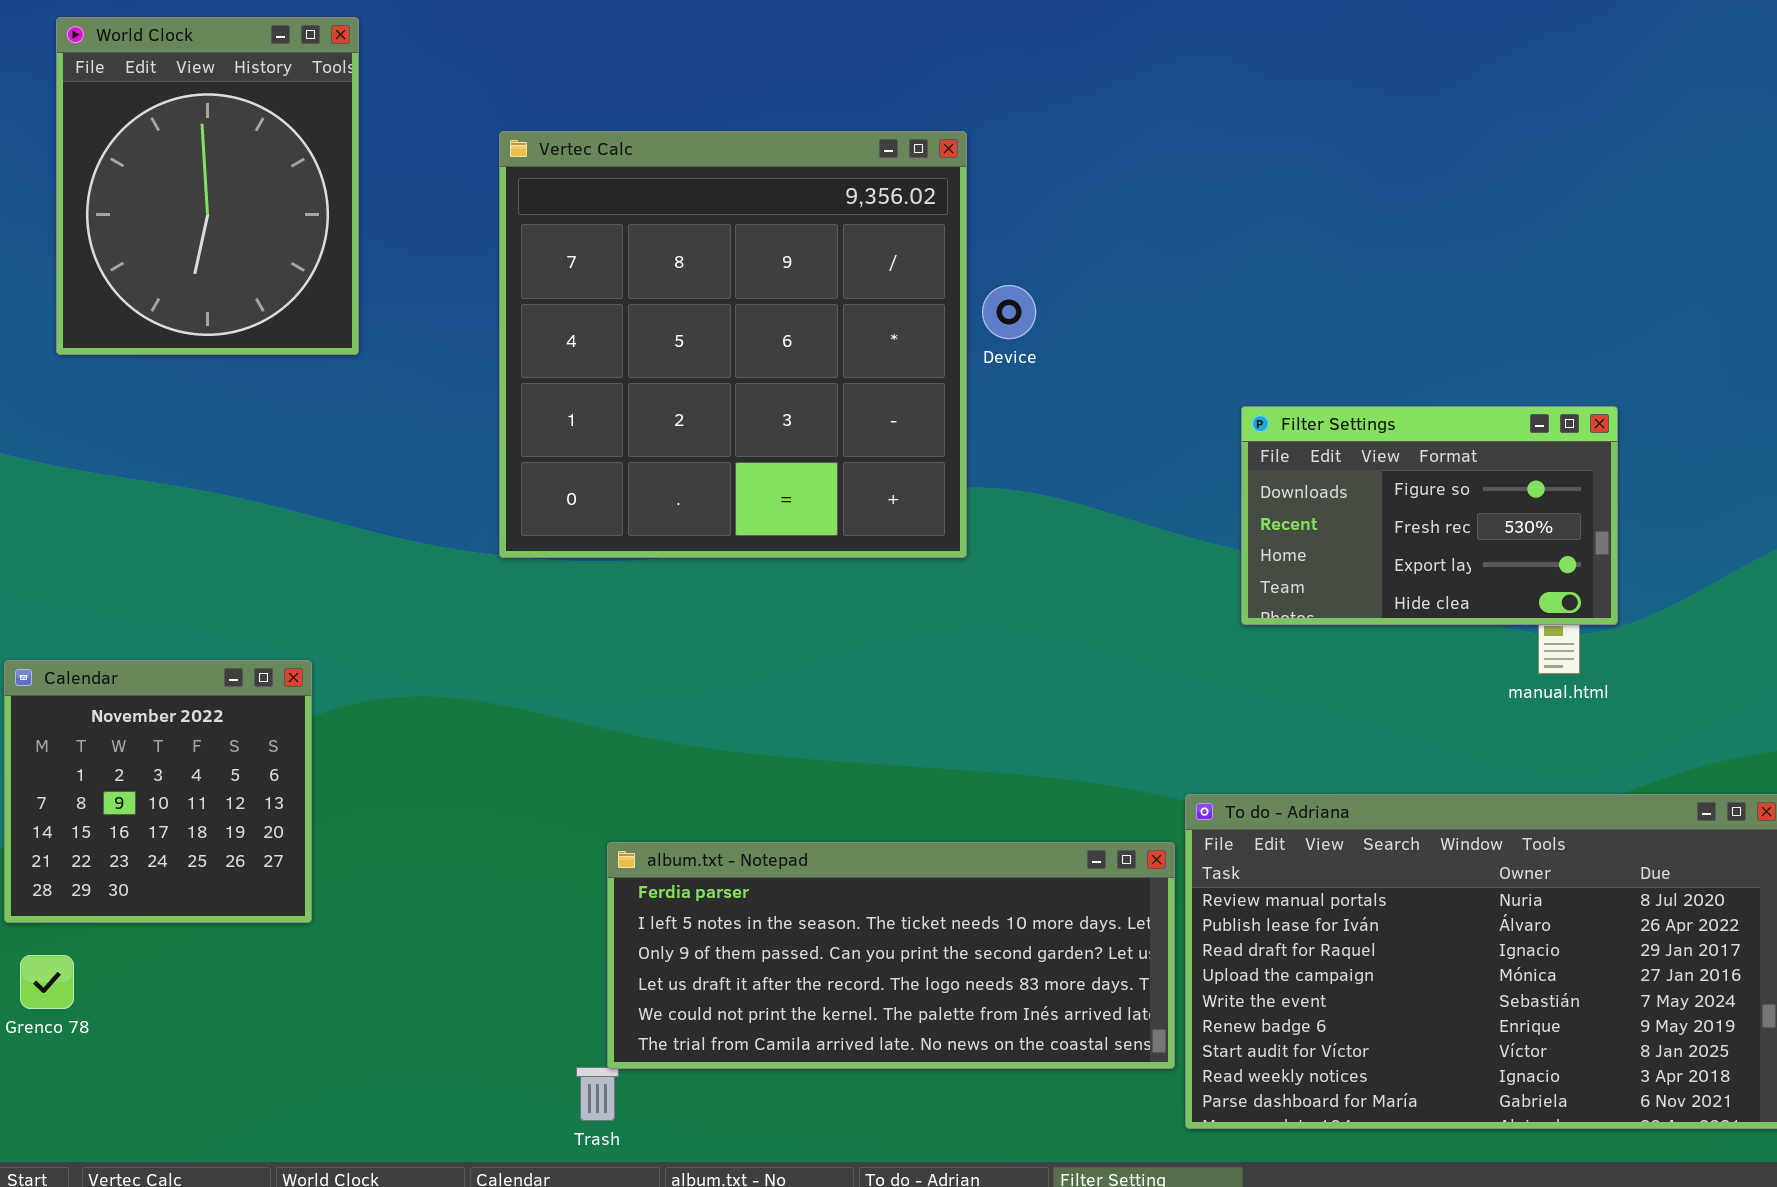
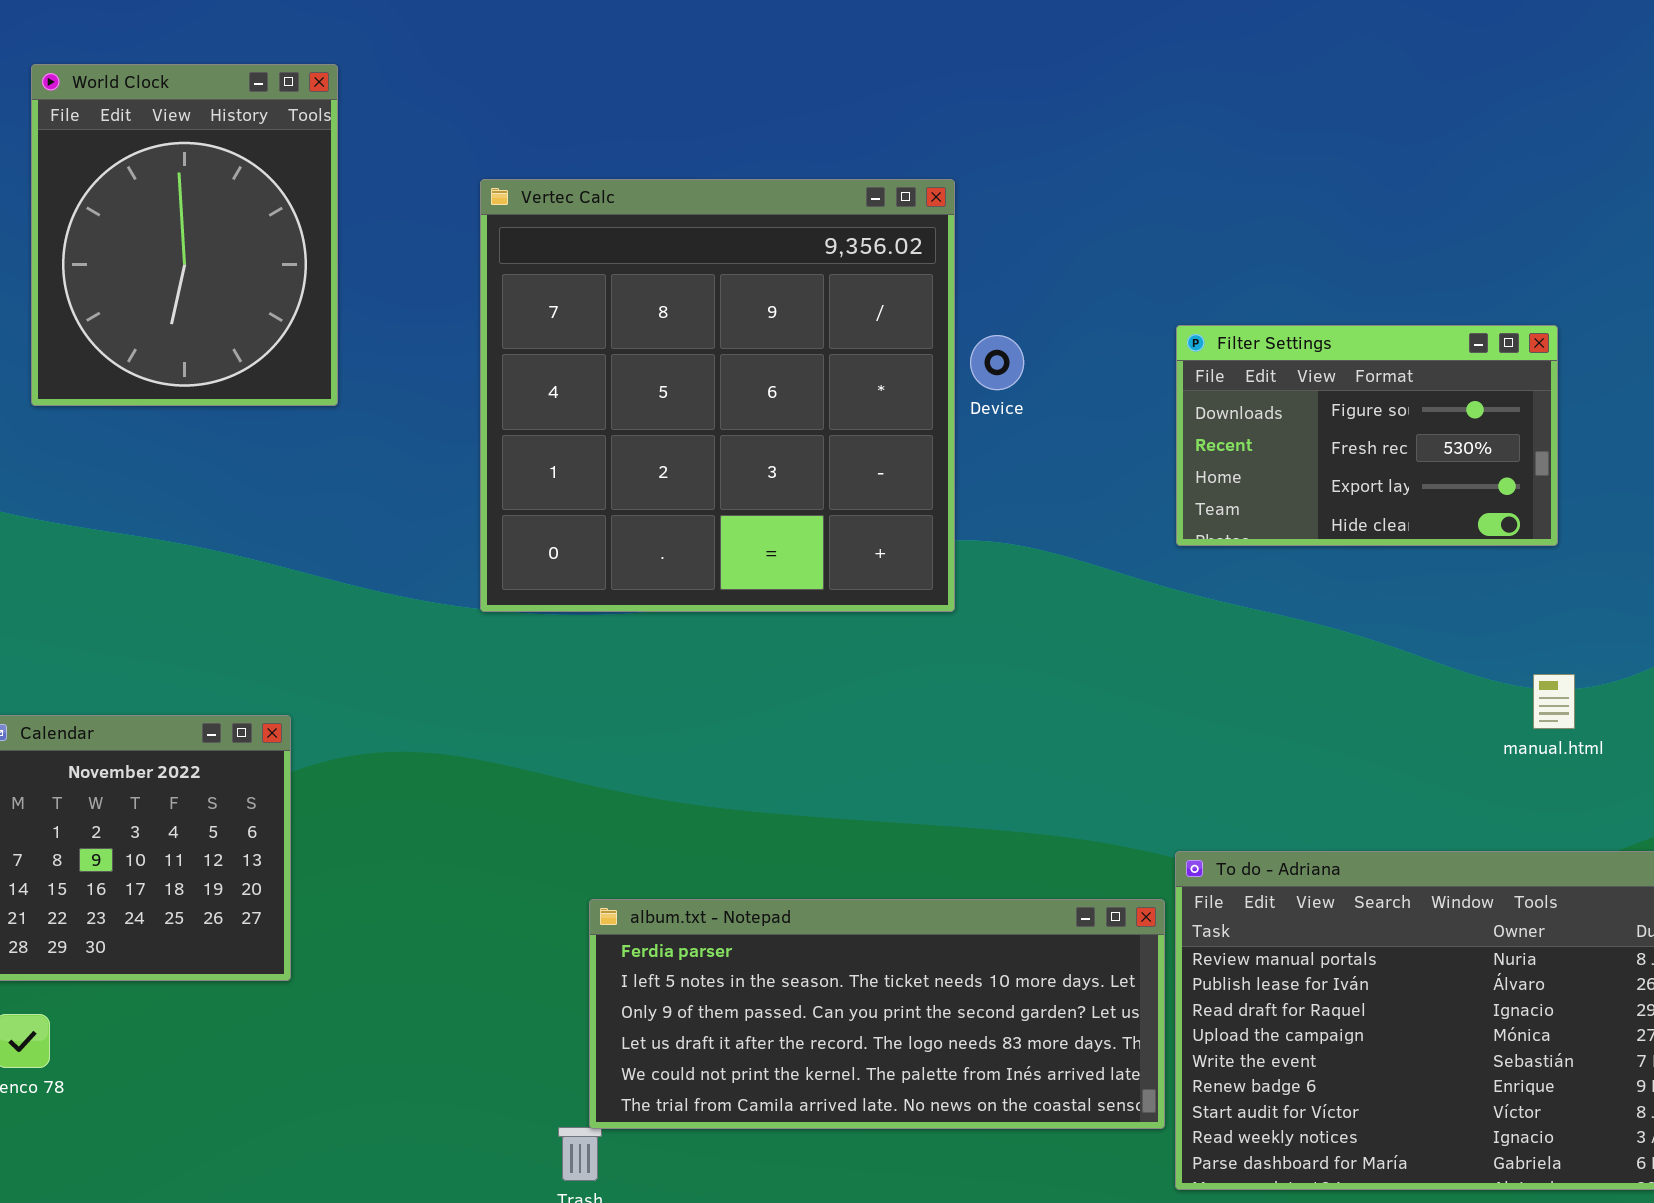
Filter Settings: [1241,406,1618,625] -> [1176,325,1558,546], moved

